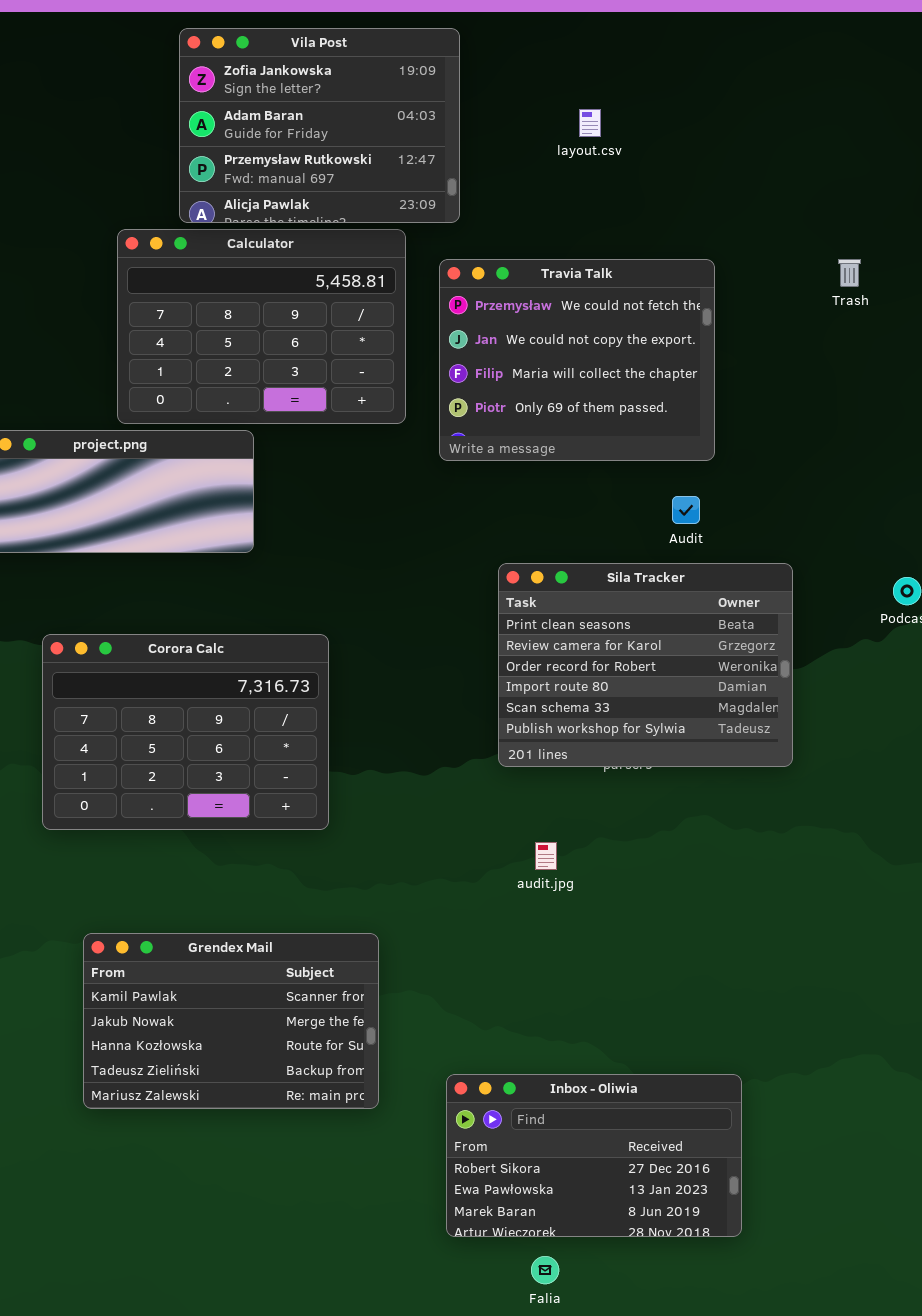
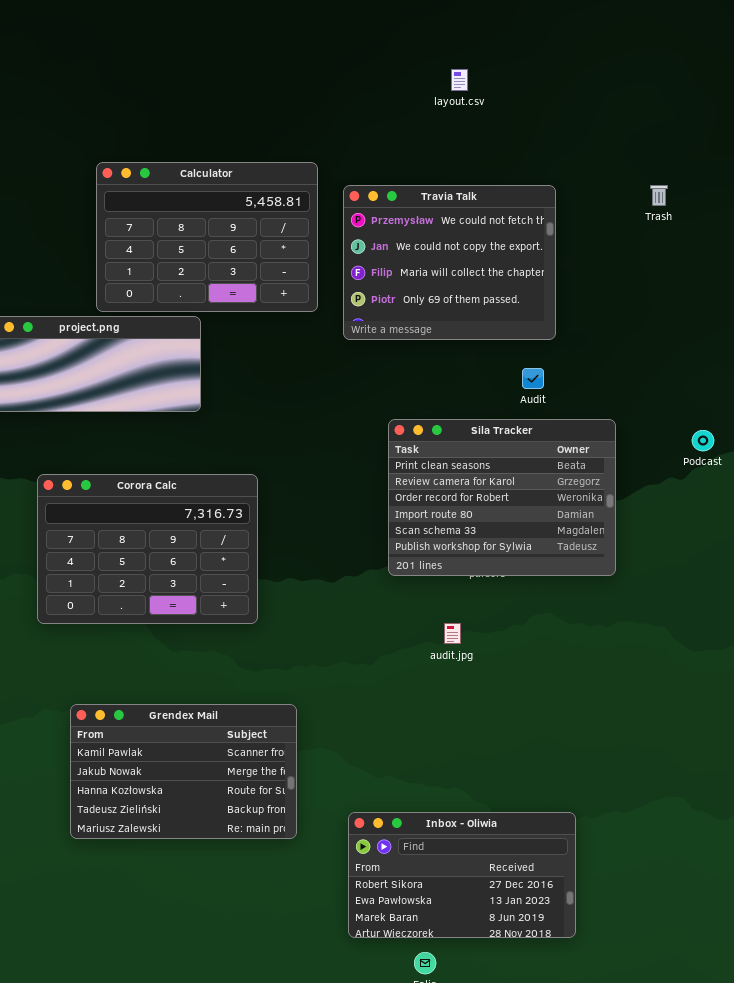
Vila Post: [179,28,460,223] -> none, closed
audit.jpg: [535,842,557,870] -> [444,623,461,644], moved

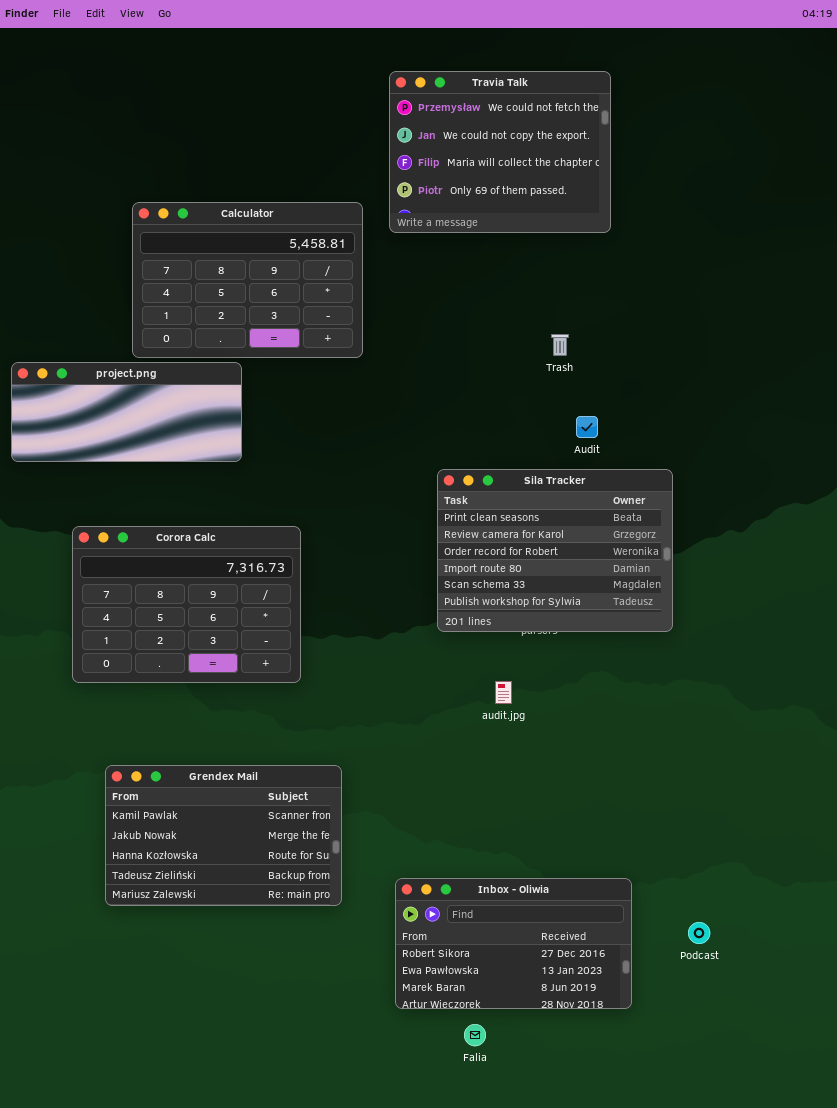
Travia Talk: [343,185,556,340] -> [389,71,611,233], moved
Trash: [650,185,668,206] -> [551,334,569,356], moved
Podcast: [692,430,714,451] -> [688,922,710,944], moved

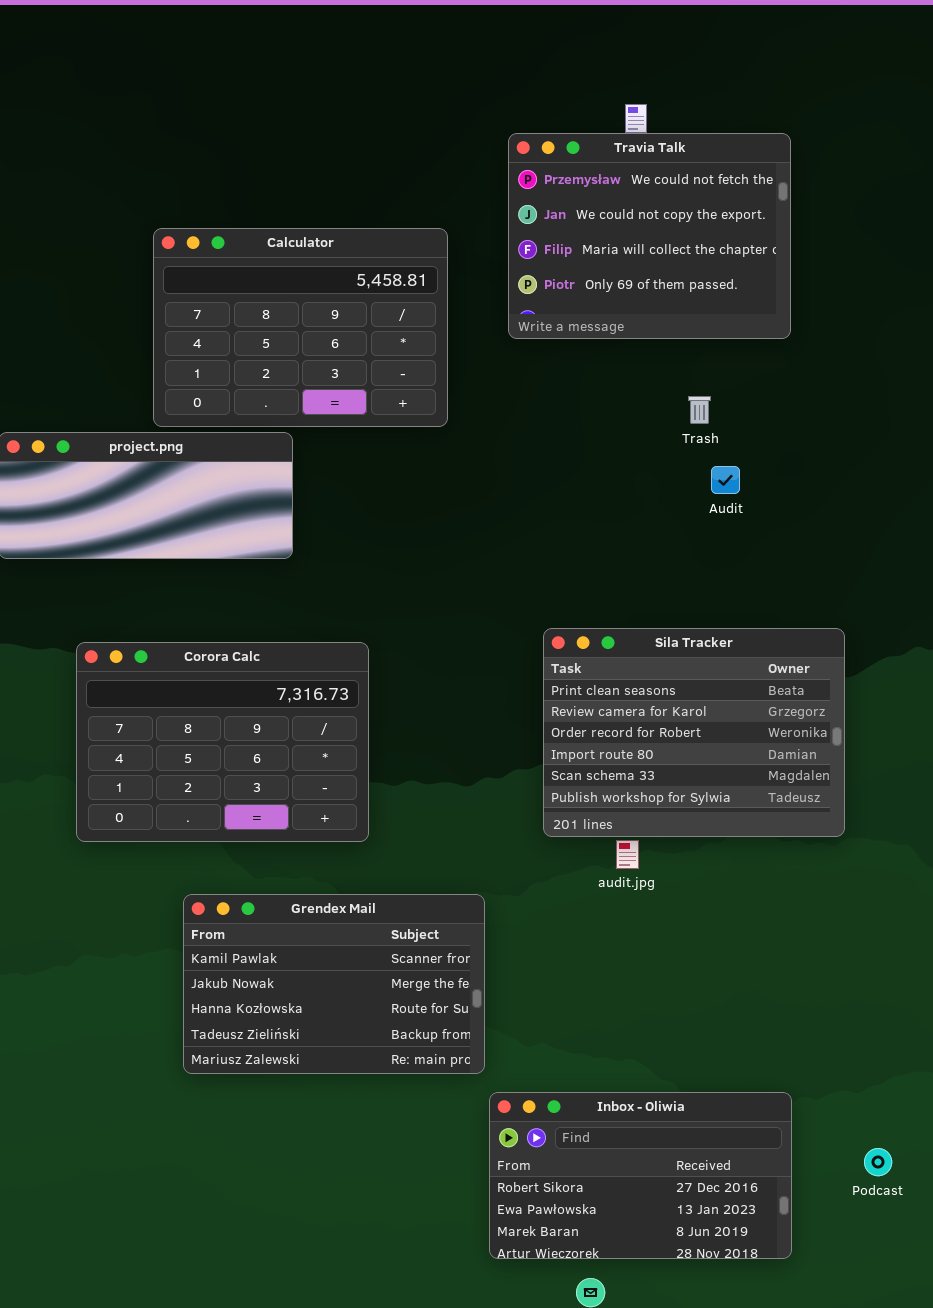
Travia Talk: [389,71,611,233] -> [508,133,791,339], moved
Audit: [576,416,598,438] -> [711,466,740,494], moved
Sila Tracker: [437,469,673,632] -> [543,628,845,837], moved
Grendex Mail: [105,765,342,906] -> [183,894,485,1074], moved

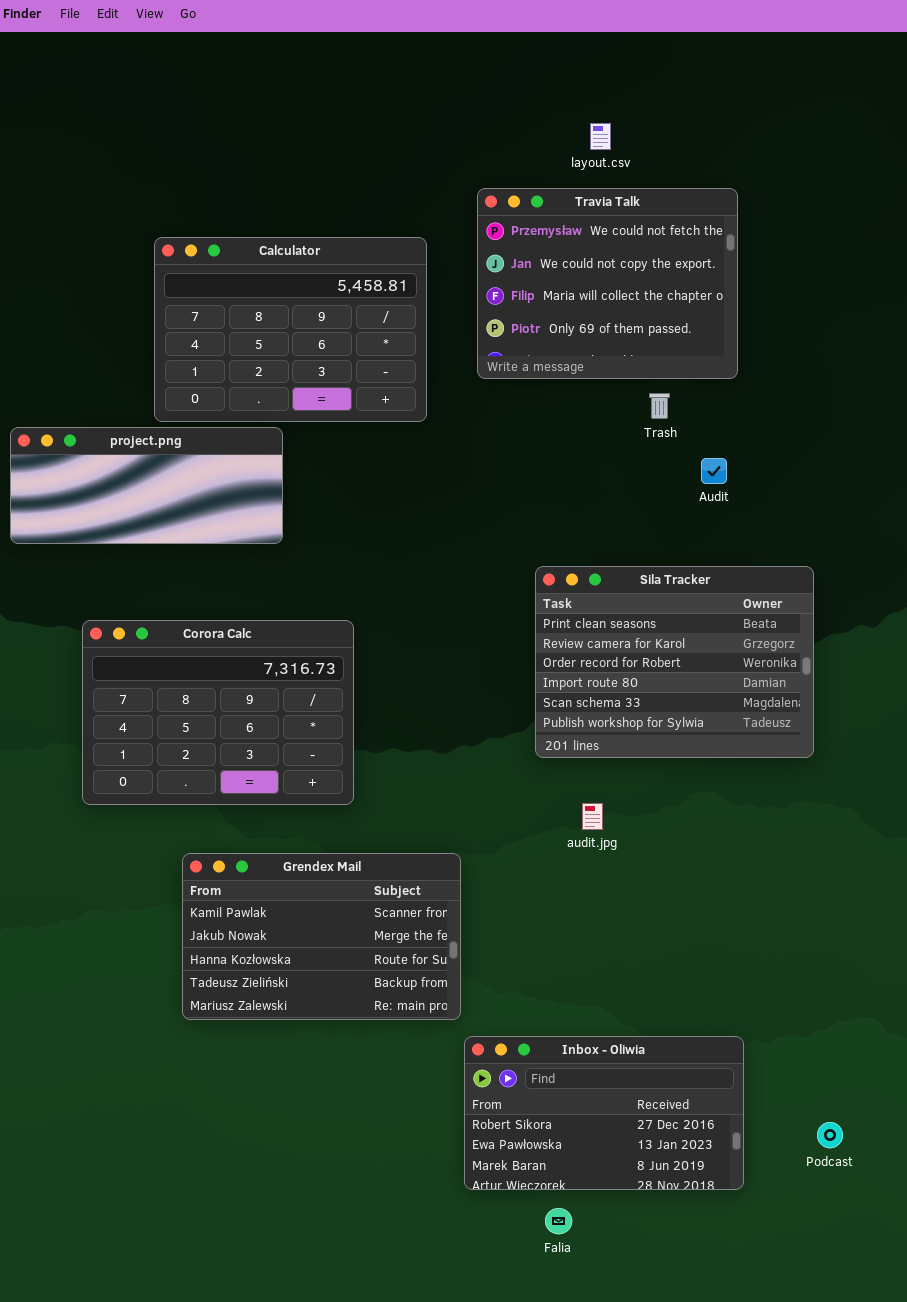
Travia Talk: [508,133,791,339] -> [477,188,738,379], moved
Audit: [711,466,740,494] -> [701,458,727,484], moved
Sila Tracker: [543,628,845,837] -> [535,566,814,758], moved
Podcast: [864,1148,892,1176] -> [817,1122,843,1148], moved

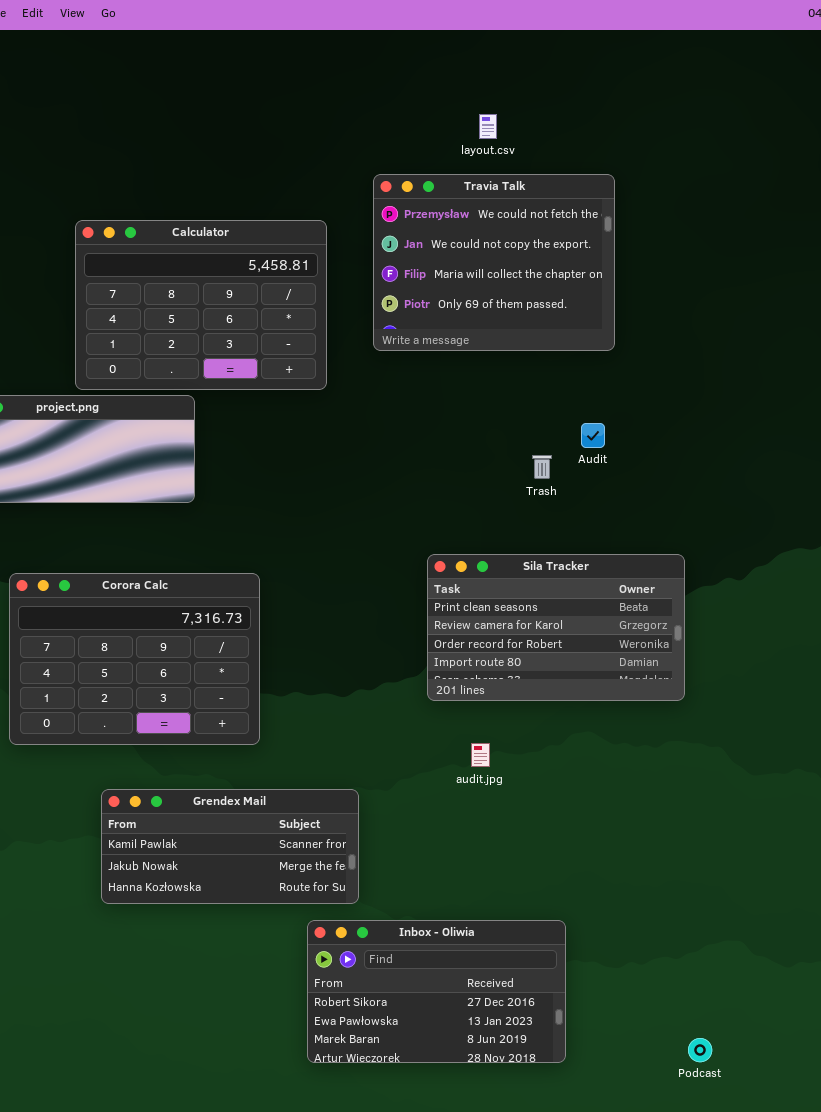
Trash: [649,393,670,419] -> [532,455,552,479], moved
Sila Tracker: [535,566,814,758] -> [427,554,685,701], resized
Grendex Mail: [182,853,461,1020] -> [101,789,359,904], resized
Inbox - Oliwia: [464,1036,744,1190] -> [307,920,566,1063], moved

